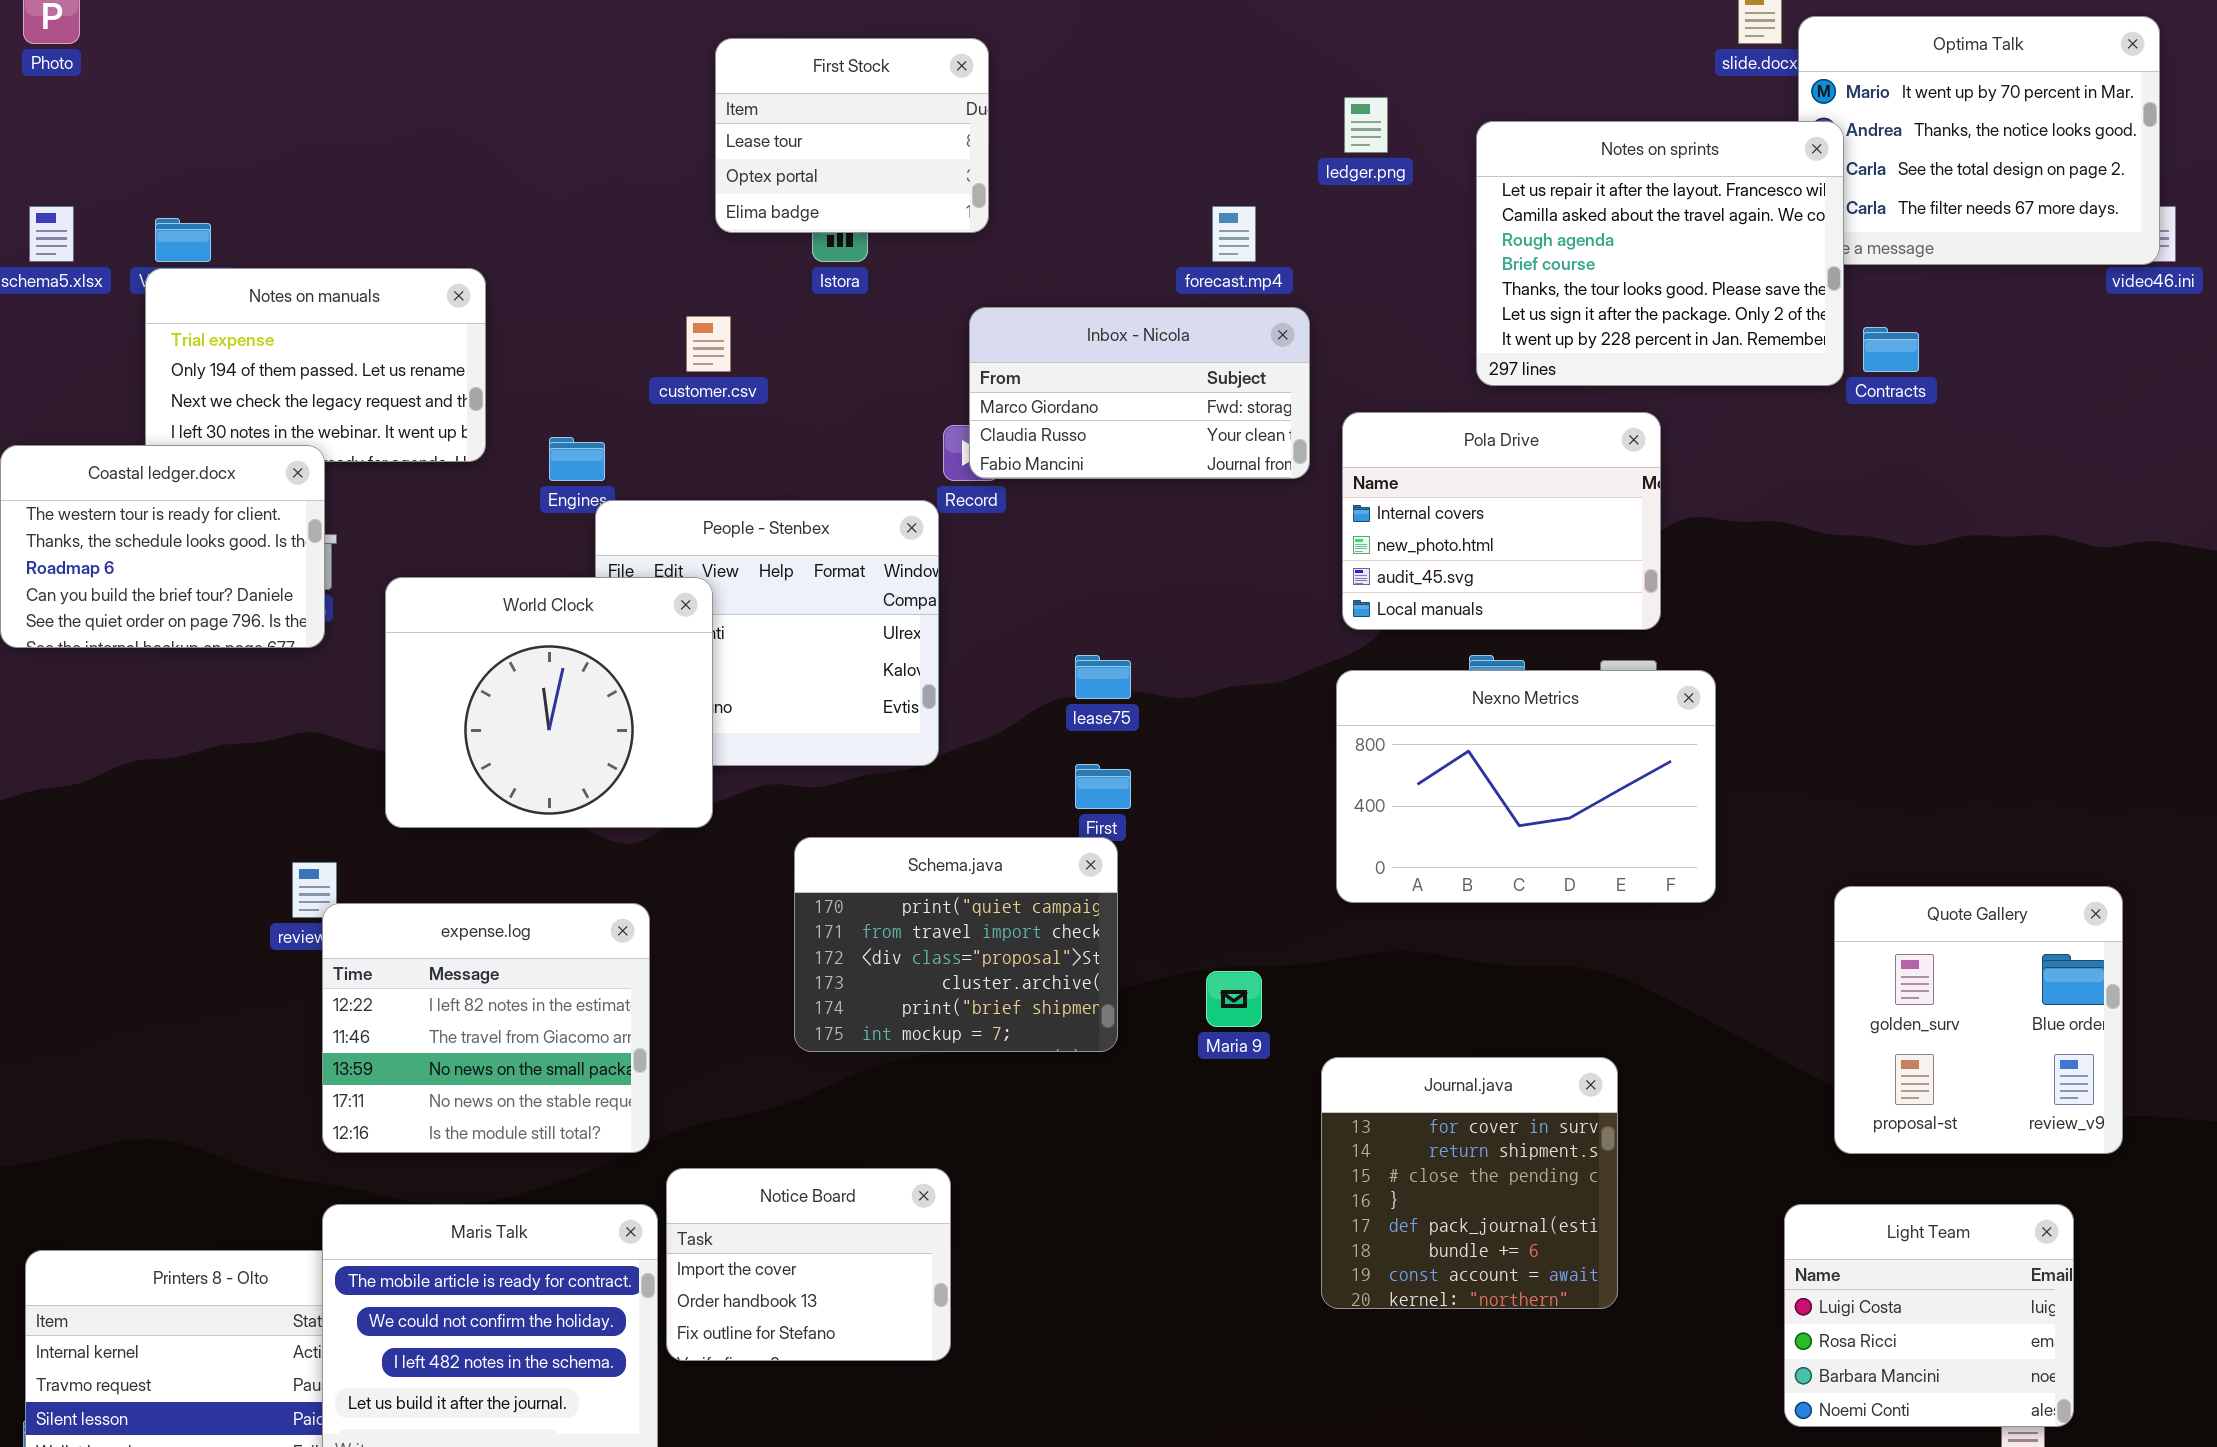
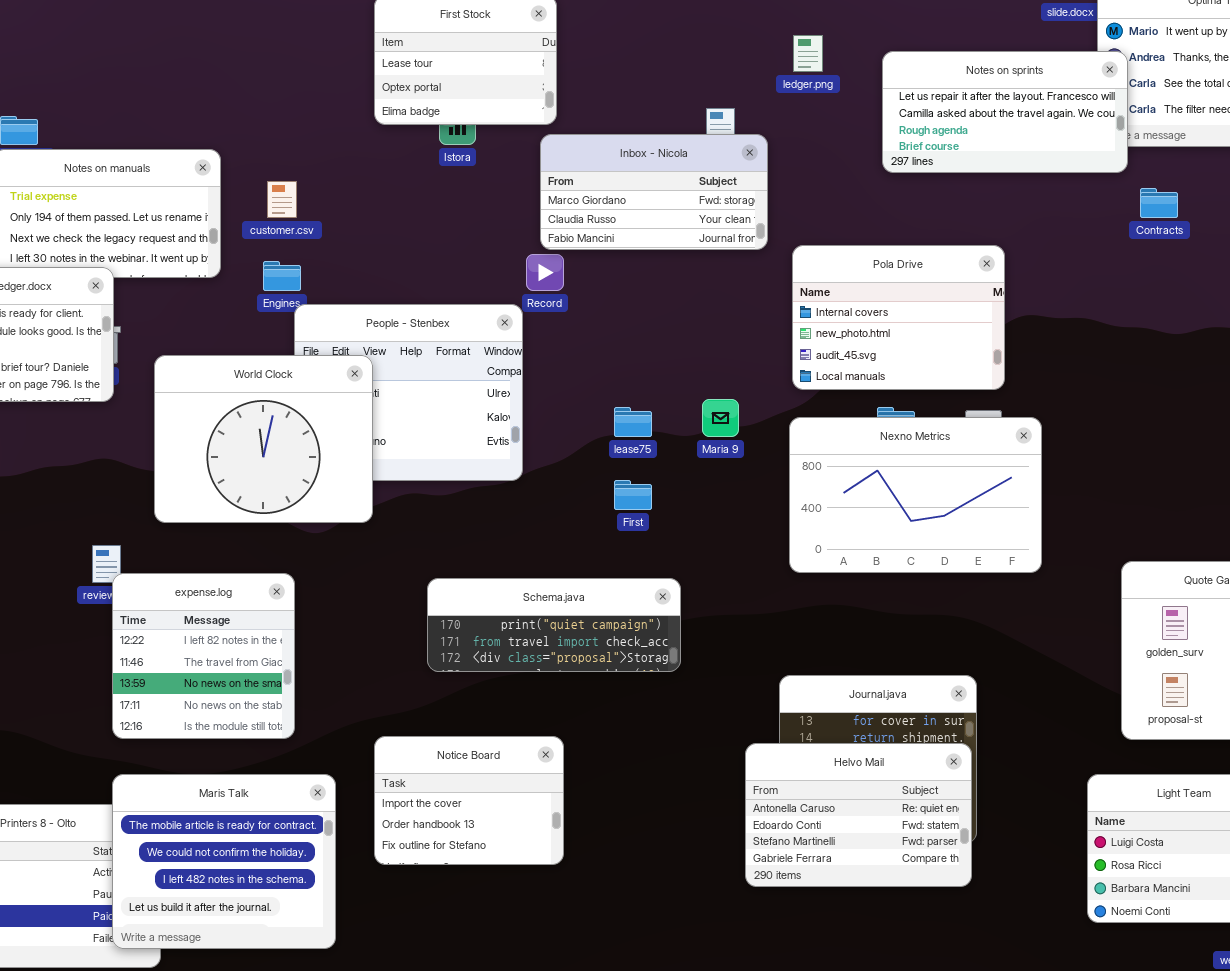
Notes on sprints: [1476,121,1844,386] -> [882,51,1128,173], resized
Inbox - Nicola: [969,307,1310,479] -> [540,134,768,250], moved
customer.csv: [686,316,731,372] -> [267,181,297,218], moved
Schema.java: [794,837,1118,1052] -> [427,578,681,672], resized
expense.log: [322,903,650,1153] -> [112,573,295,739], resized
Maria 9: [1206,971,1262,1027] -> [702,399,739,437], moved
Helvo Mail: none -> [745,743,972,887], opened
Notice Board: [666,1168,951,1361] -> [374,736,564,865], moved

